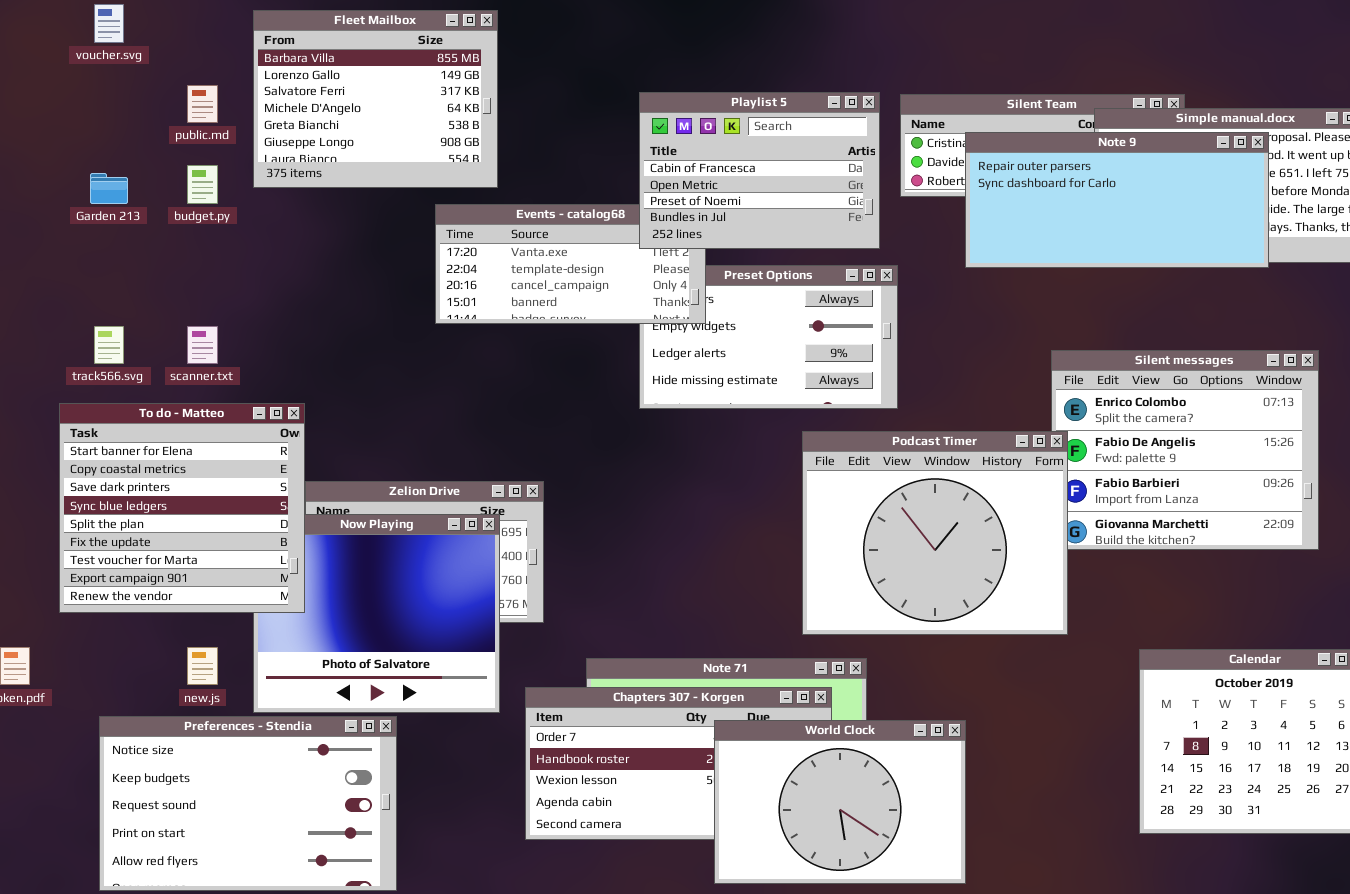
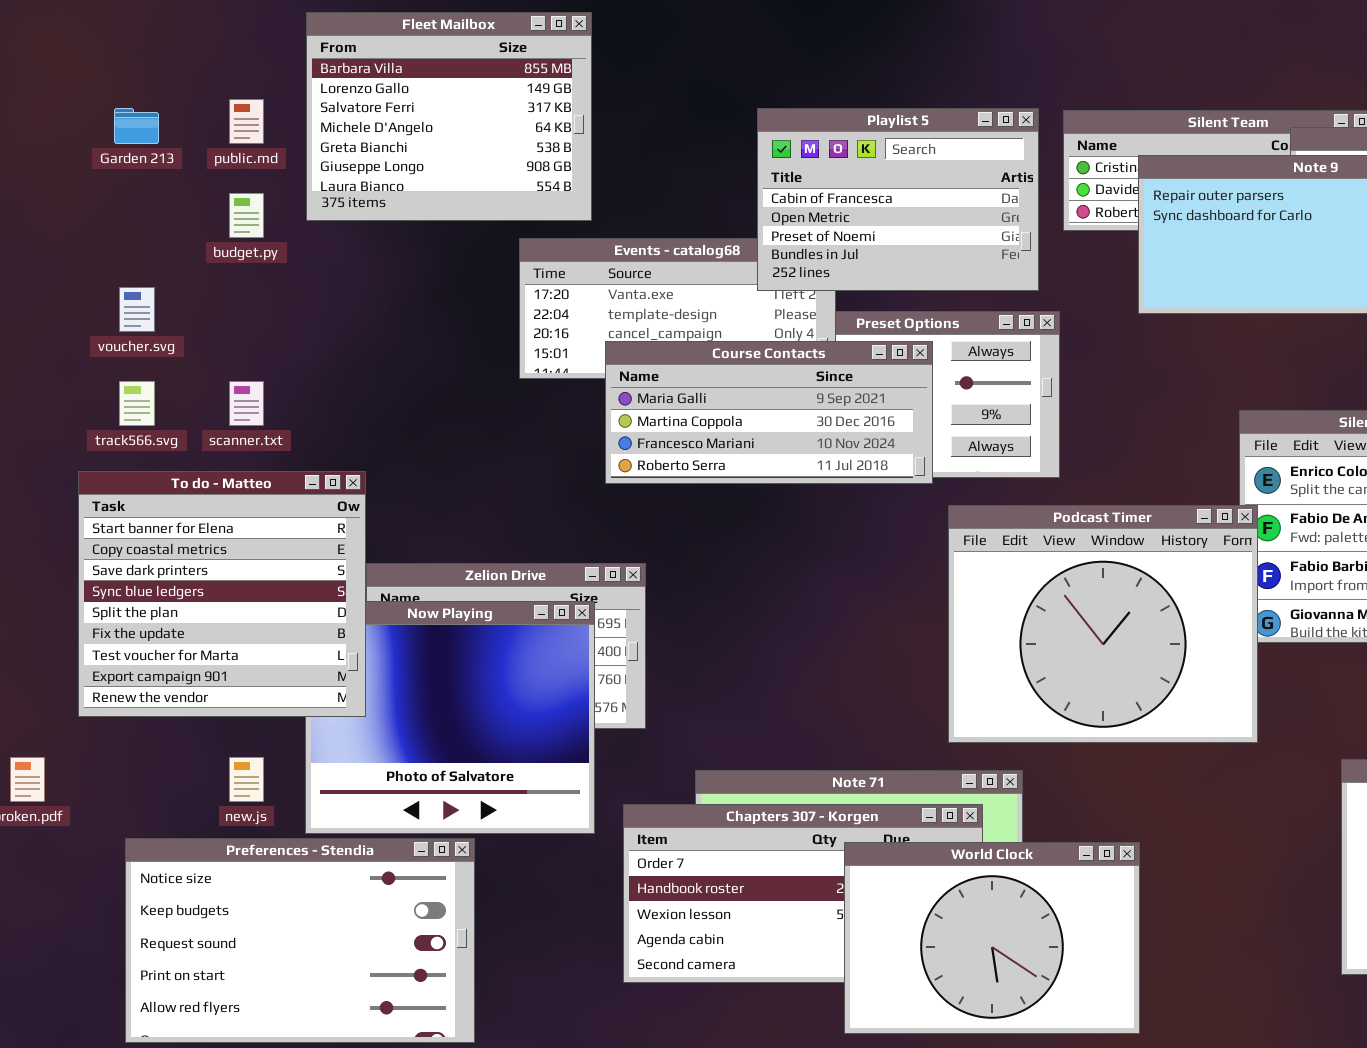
voucher.svg: [94,4,124,43] -> [119,287,155,332], moved
Garden 213: [90,173,128,204] -> [114,108,159,144], moved
Course Contacts: none -> [605,341,933,484], opened

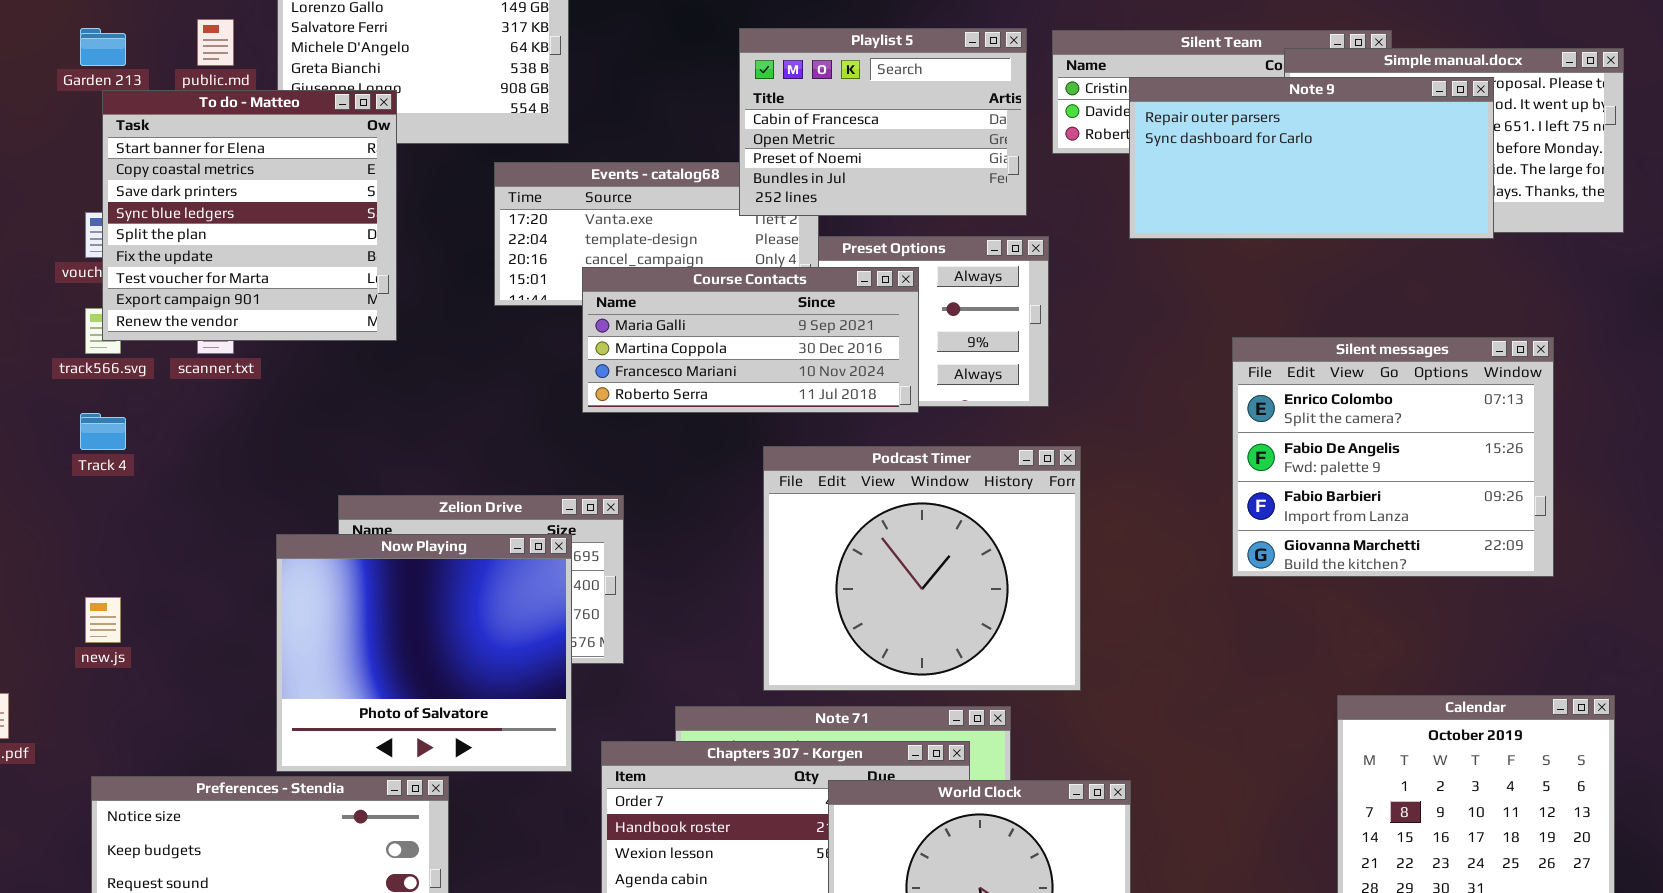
To do - Matteo: [78,471,366,717] -> [102,90,397,341], moved
Podcast Timer: [948,505,1258,743] -> [763,446,1081,691], moved
new.js: [229,757,264,802] -> [85,597,121,643], moved

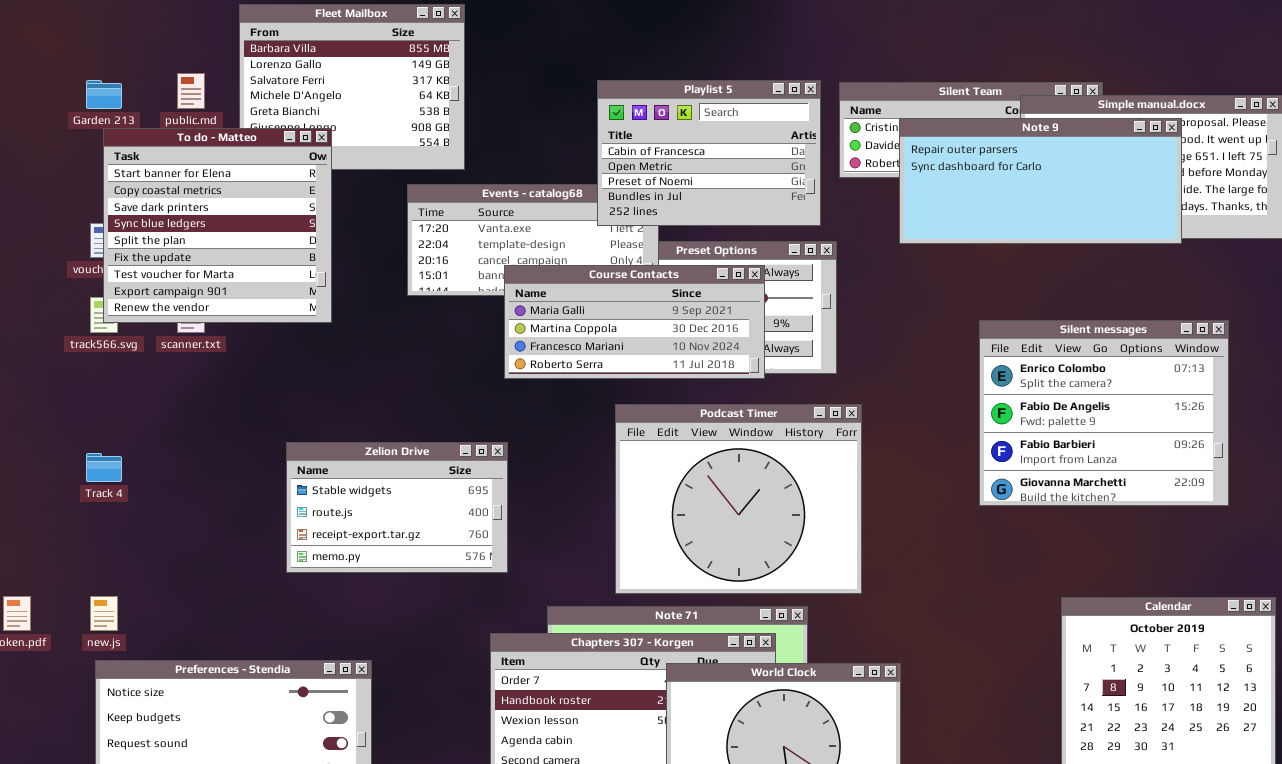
Course Contacts: [582,267,919,413] -> [504,265,765,379], moved
Track 4: [80,413,126,450] -> [86,453,122,482], moved
Now Playing: [276,534,572,772] -> none, closed
new.js: [85,597,121,643] -> [90,596,118,631], moved

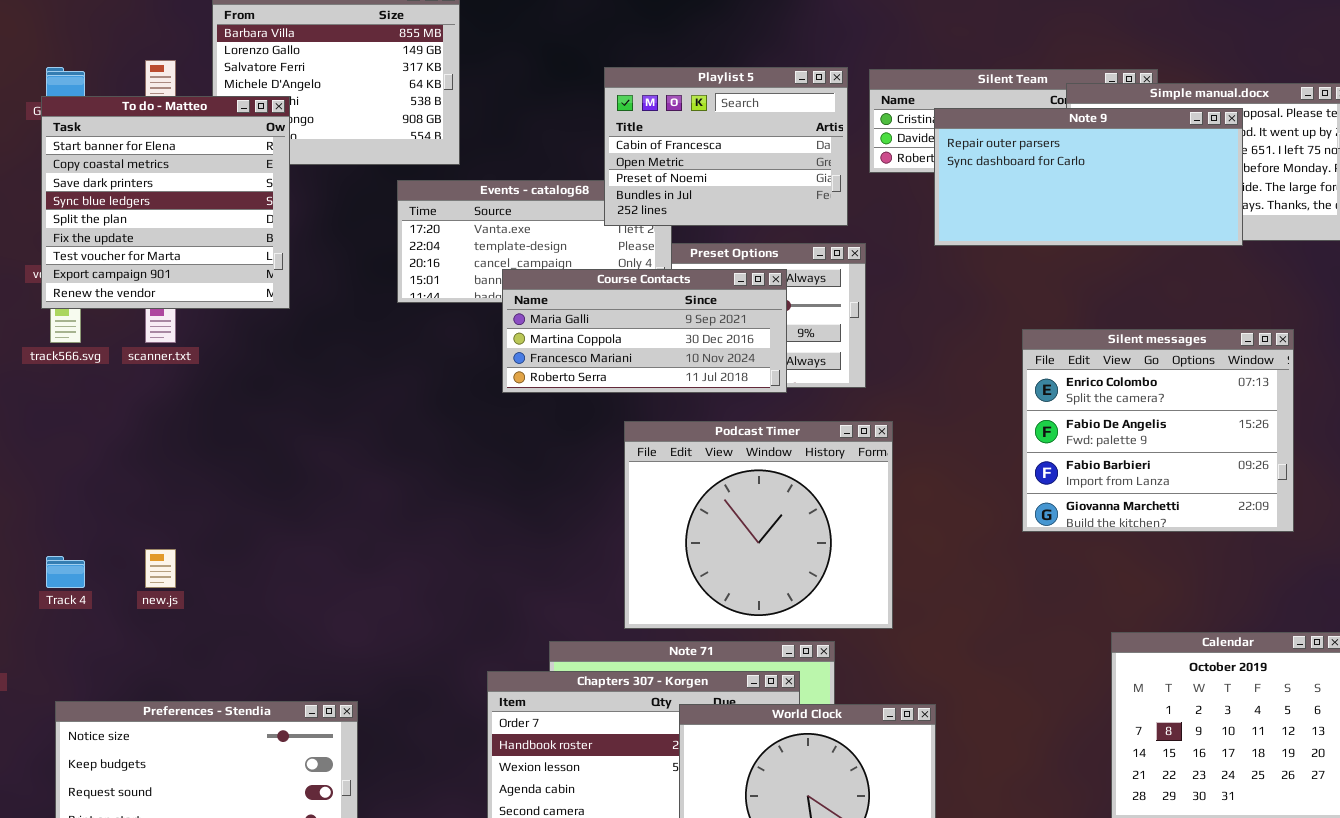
To do - Matteo: [103,128,332,323] -> [41,96,290,309], moved
Zelion Drive: [286,442,508,573] -> none, closed
Track 4: [86,453,122,482] -> [46,556,85,588], moved
new.js: [90,596,118,631] -> [145,549,176,588], moved

